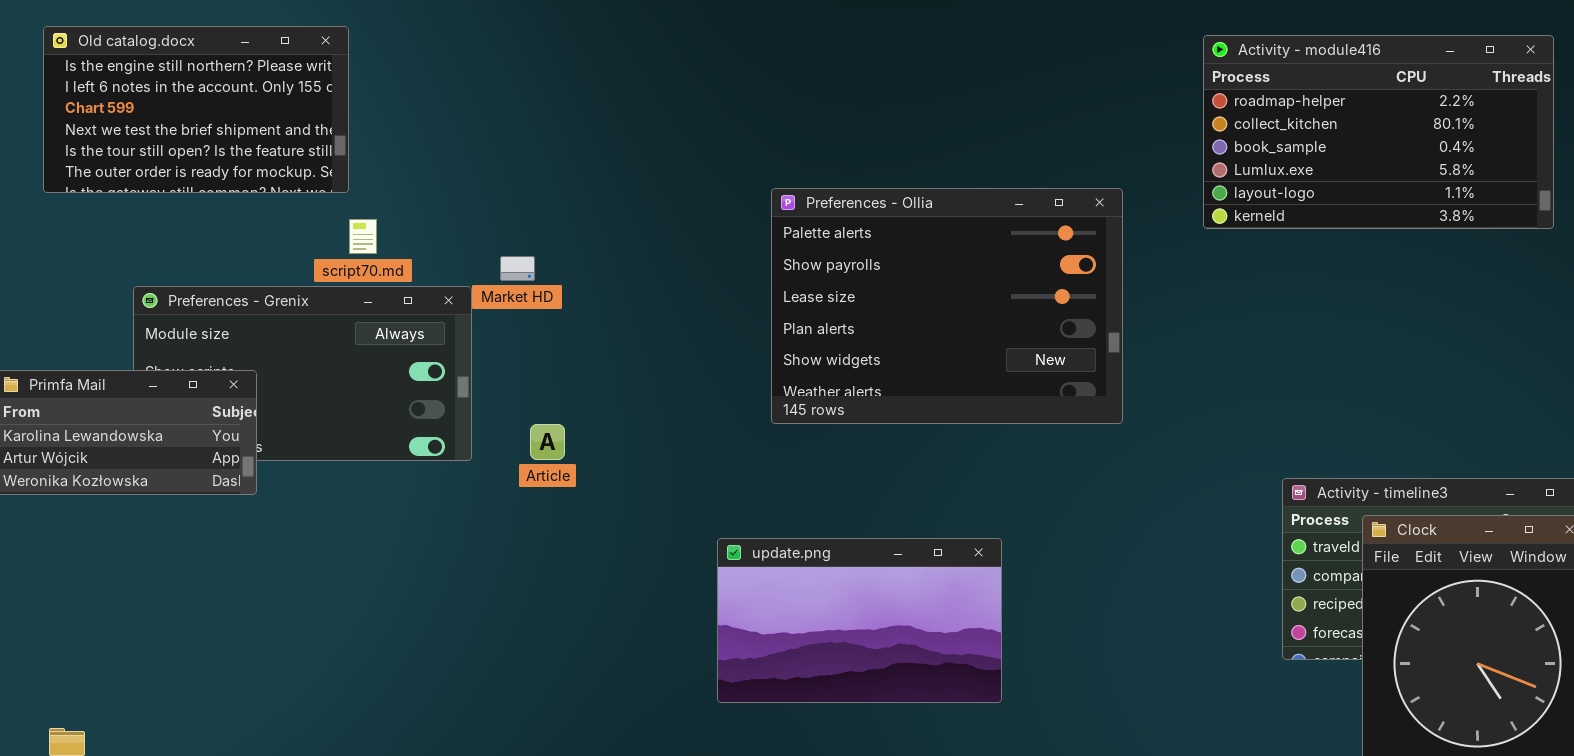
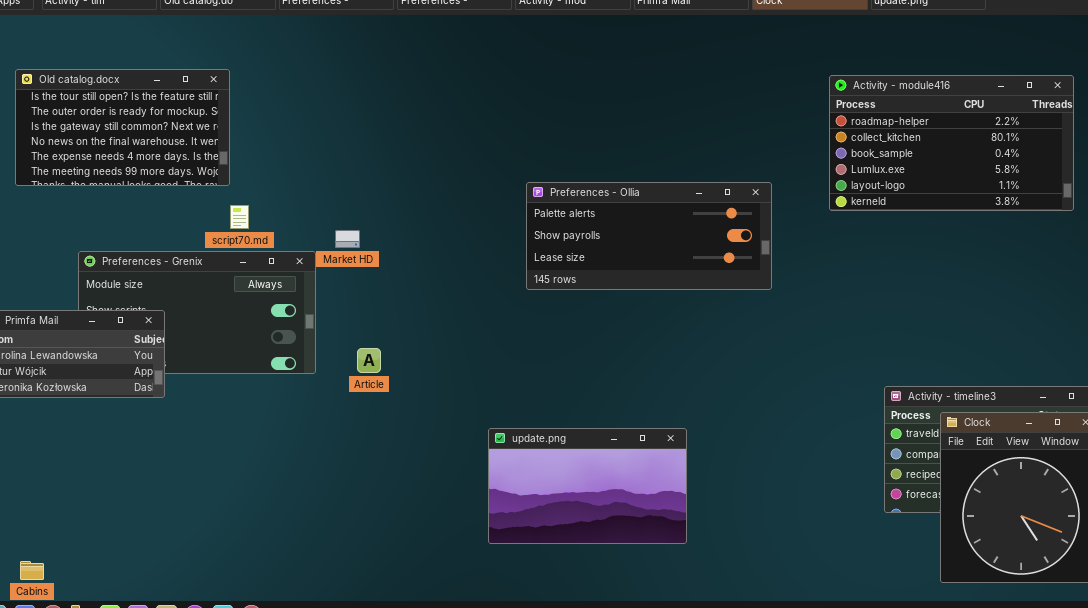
Old catalog.docx: [43,26,349,193] -> [15,69,230,186], scrolled down 4 rows
Preferences - Ollia: [771,188,1123,424] -> [526,182,772,290], resized

